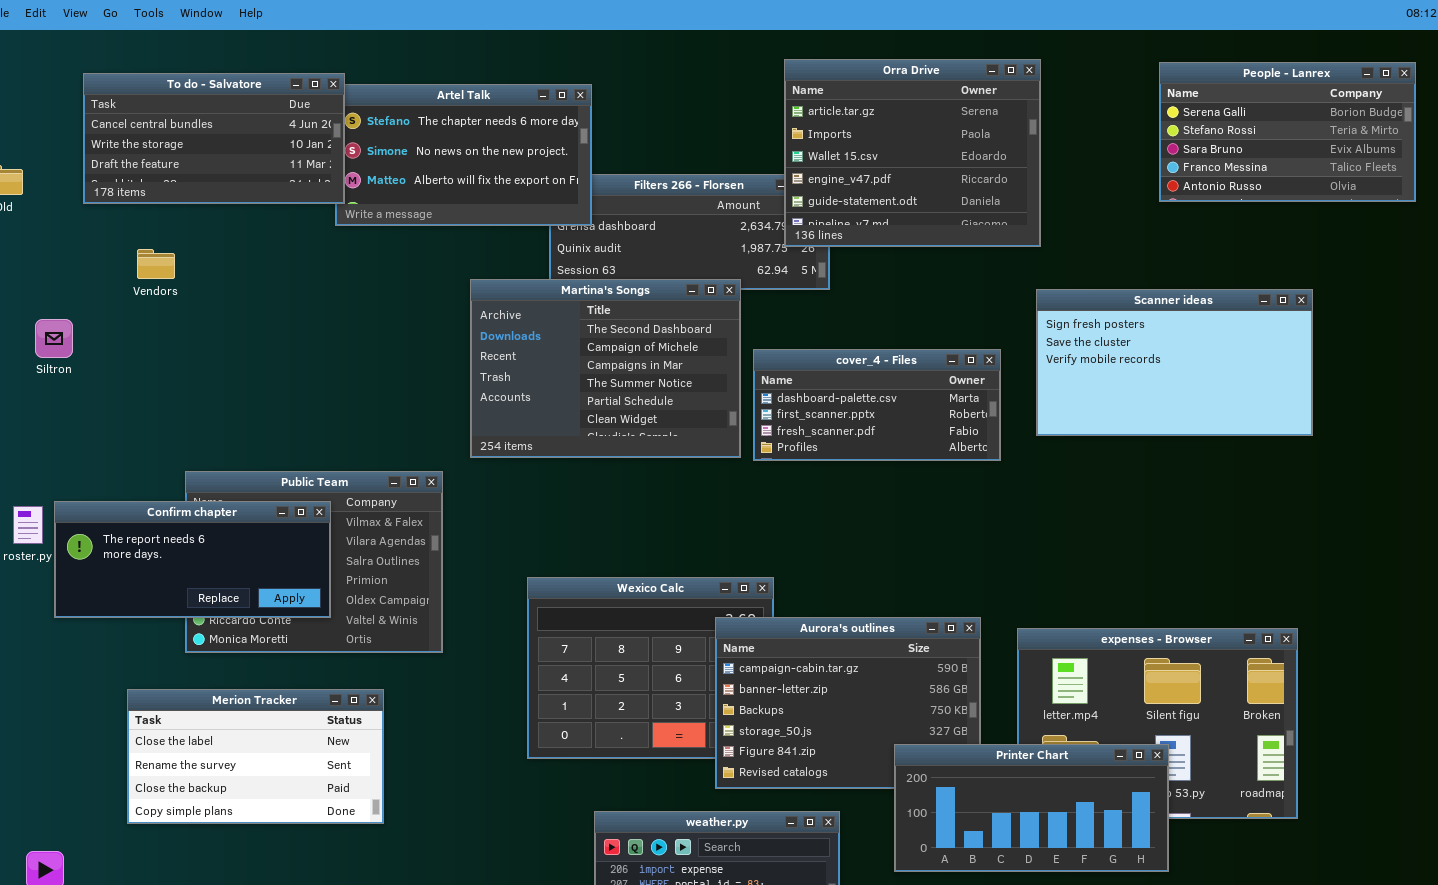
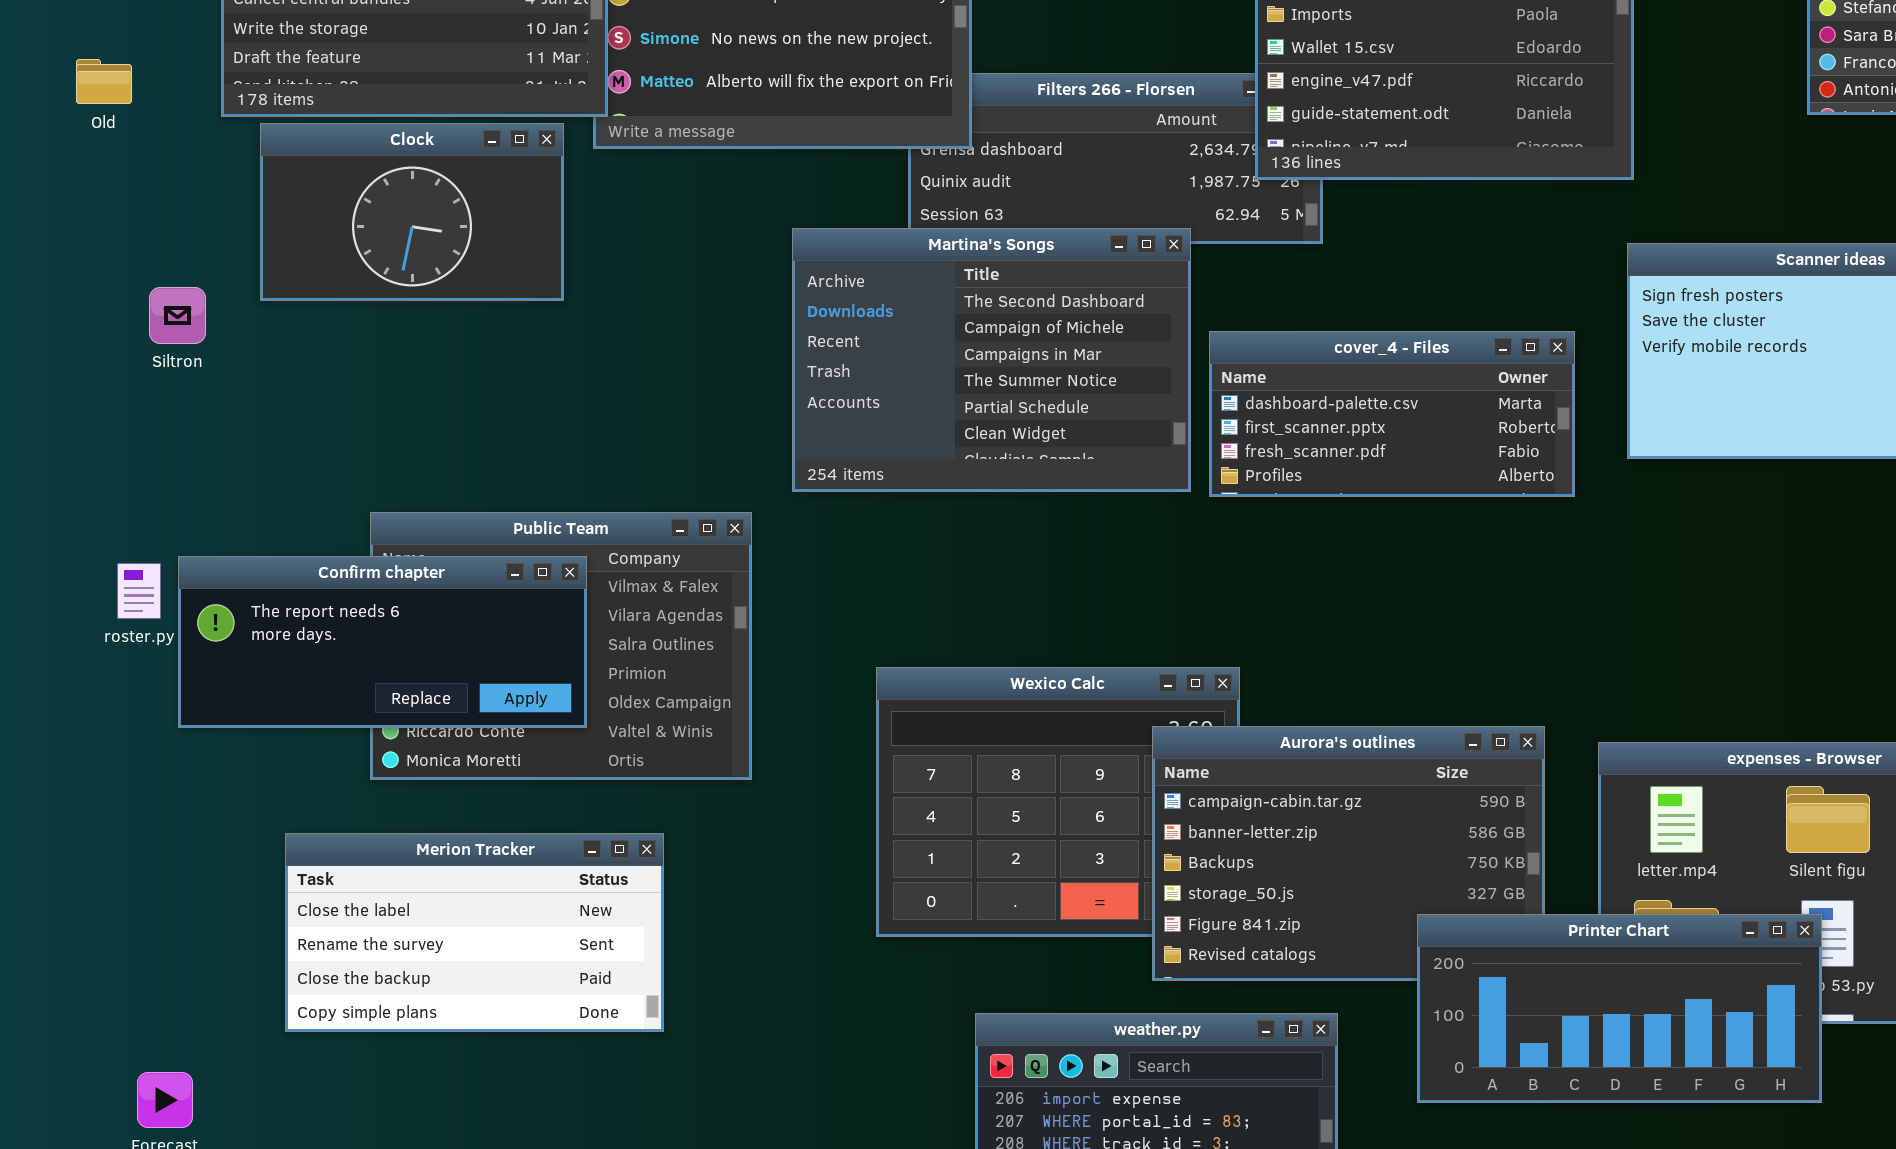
Clock: none -> [260,123,564,301], opened

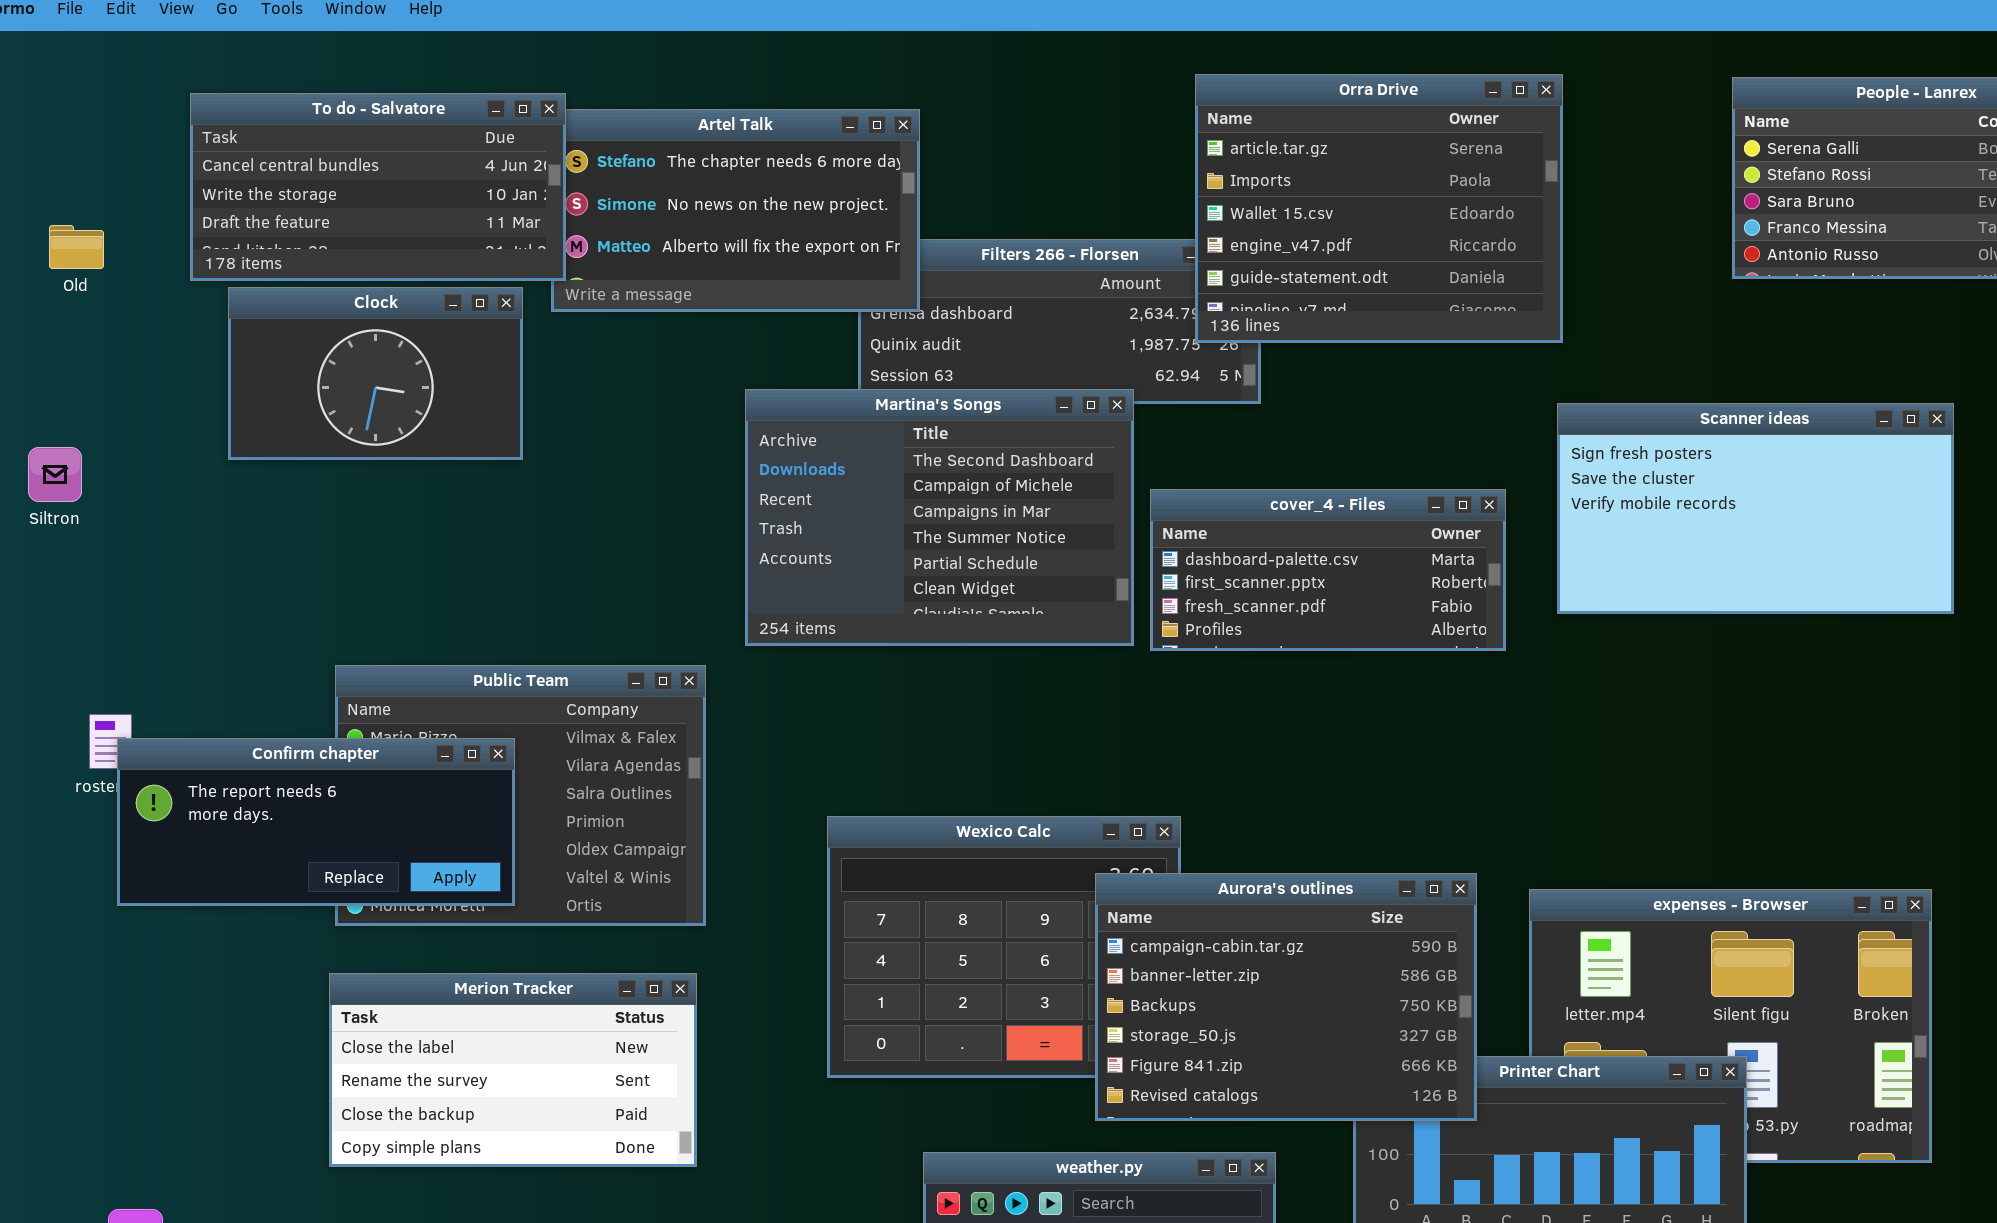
Siltron: [149,287,206,344] -> [28,447,82,502], moved
Confirm chapter: [178,556,587,728] -> [117,738,515,906], moved
Aurora's outlines: [1152,726,1545,981] -> [1095,873,1477,1121], raised
Merion Tracker: [285,833,664,1032] -> [329,973,697,1167], moved

